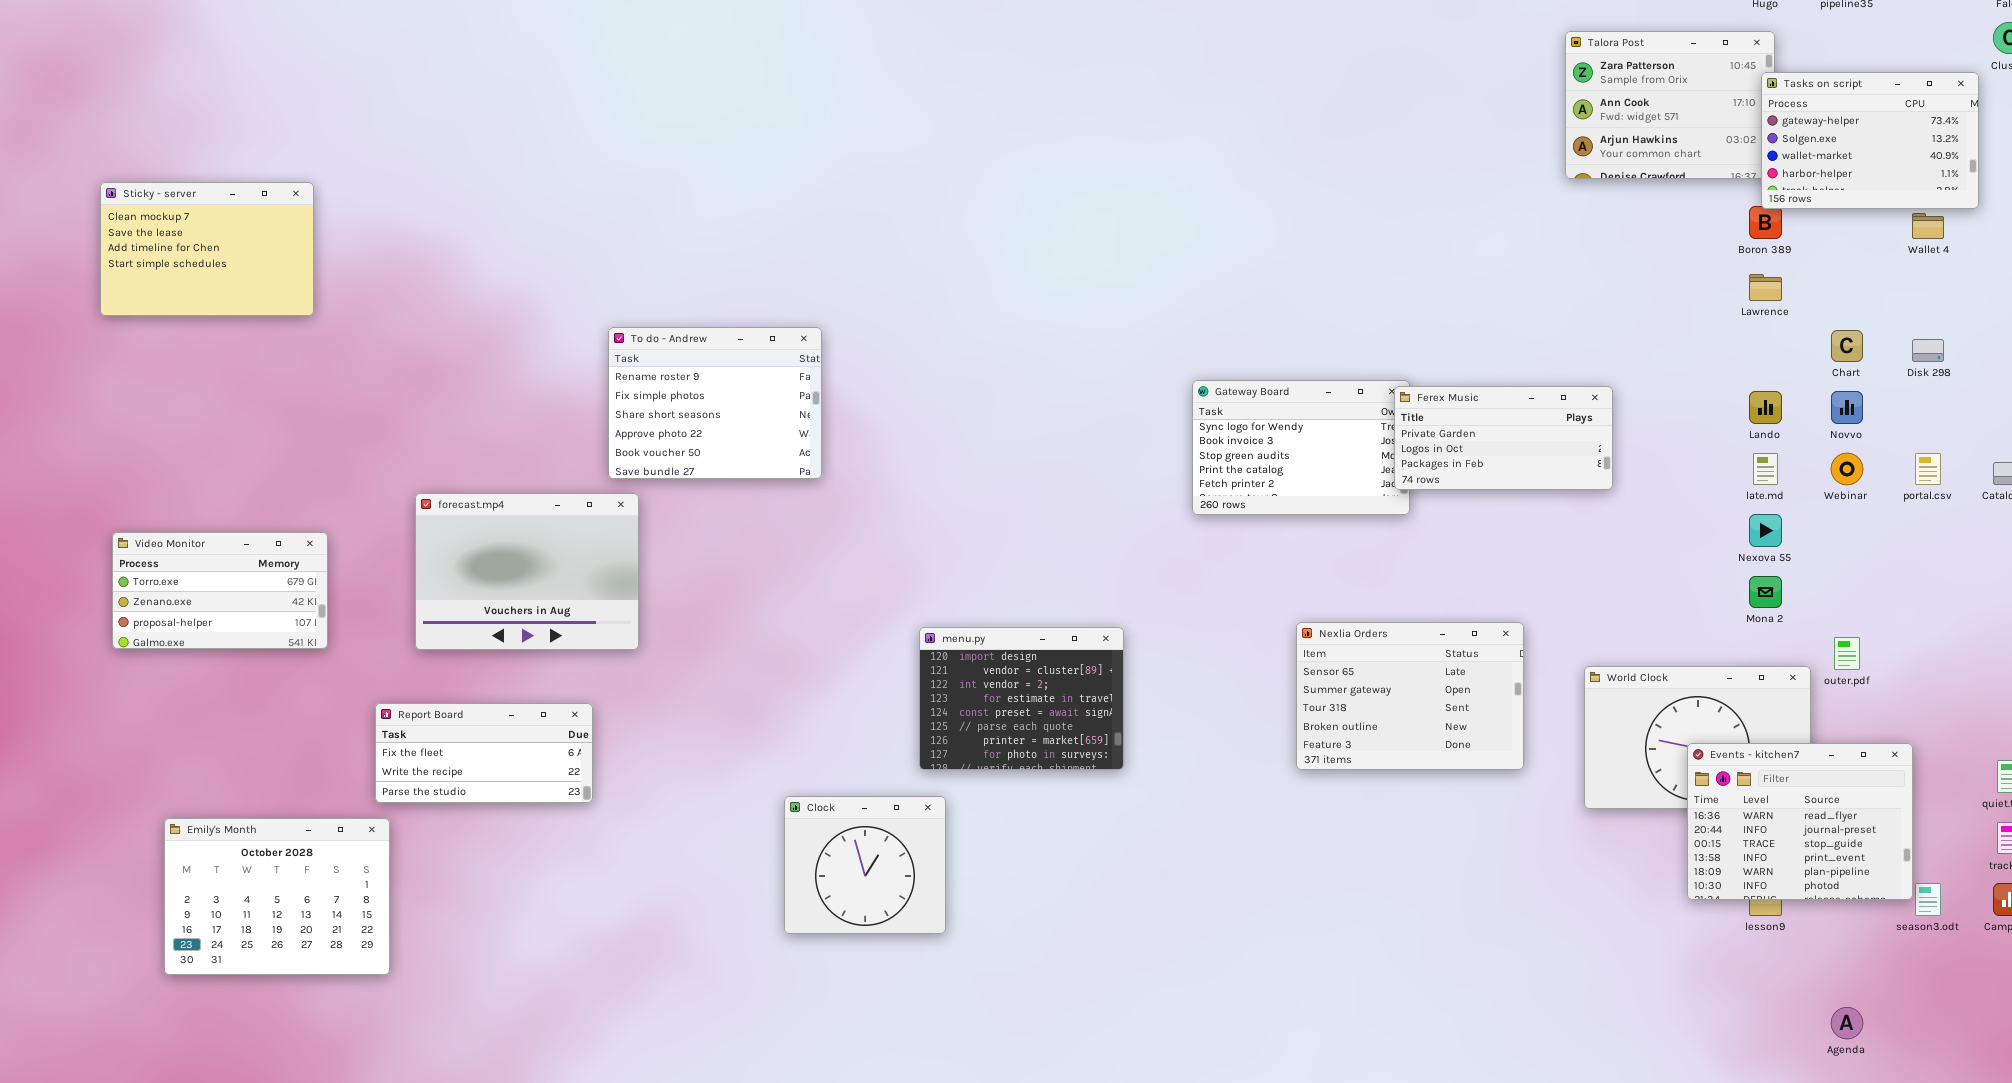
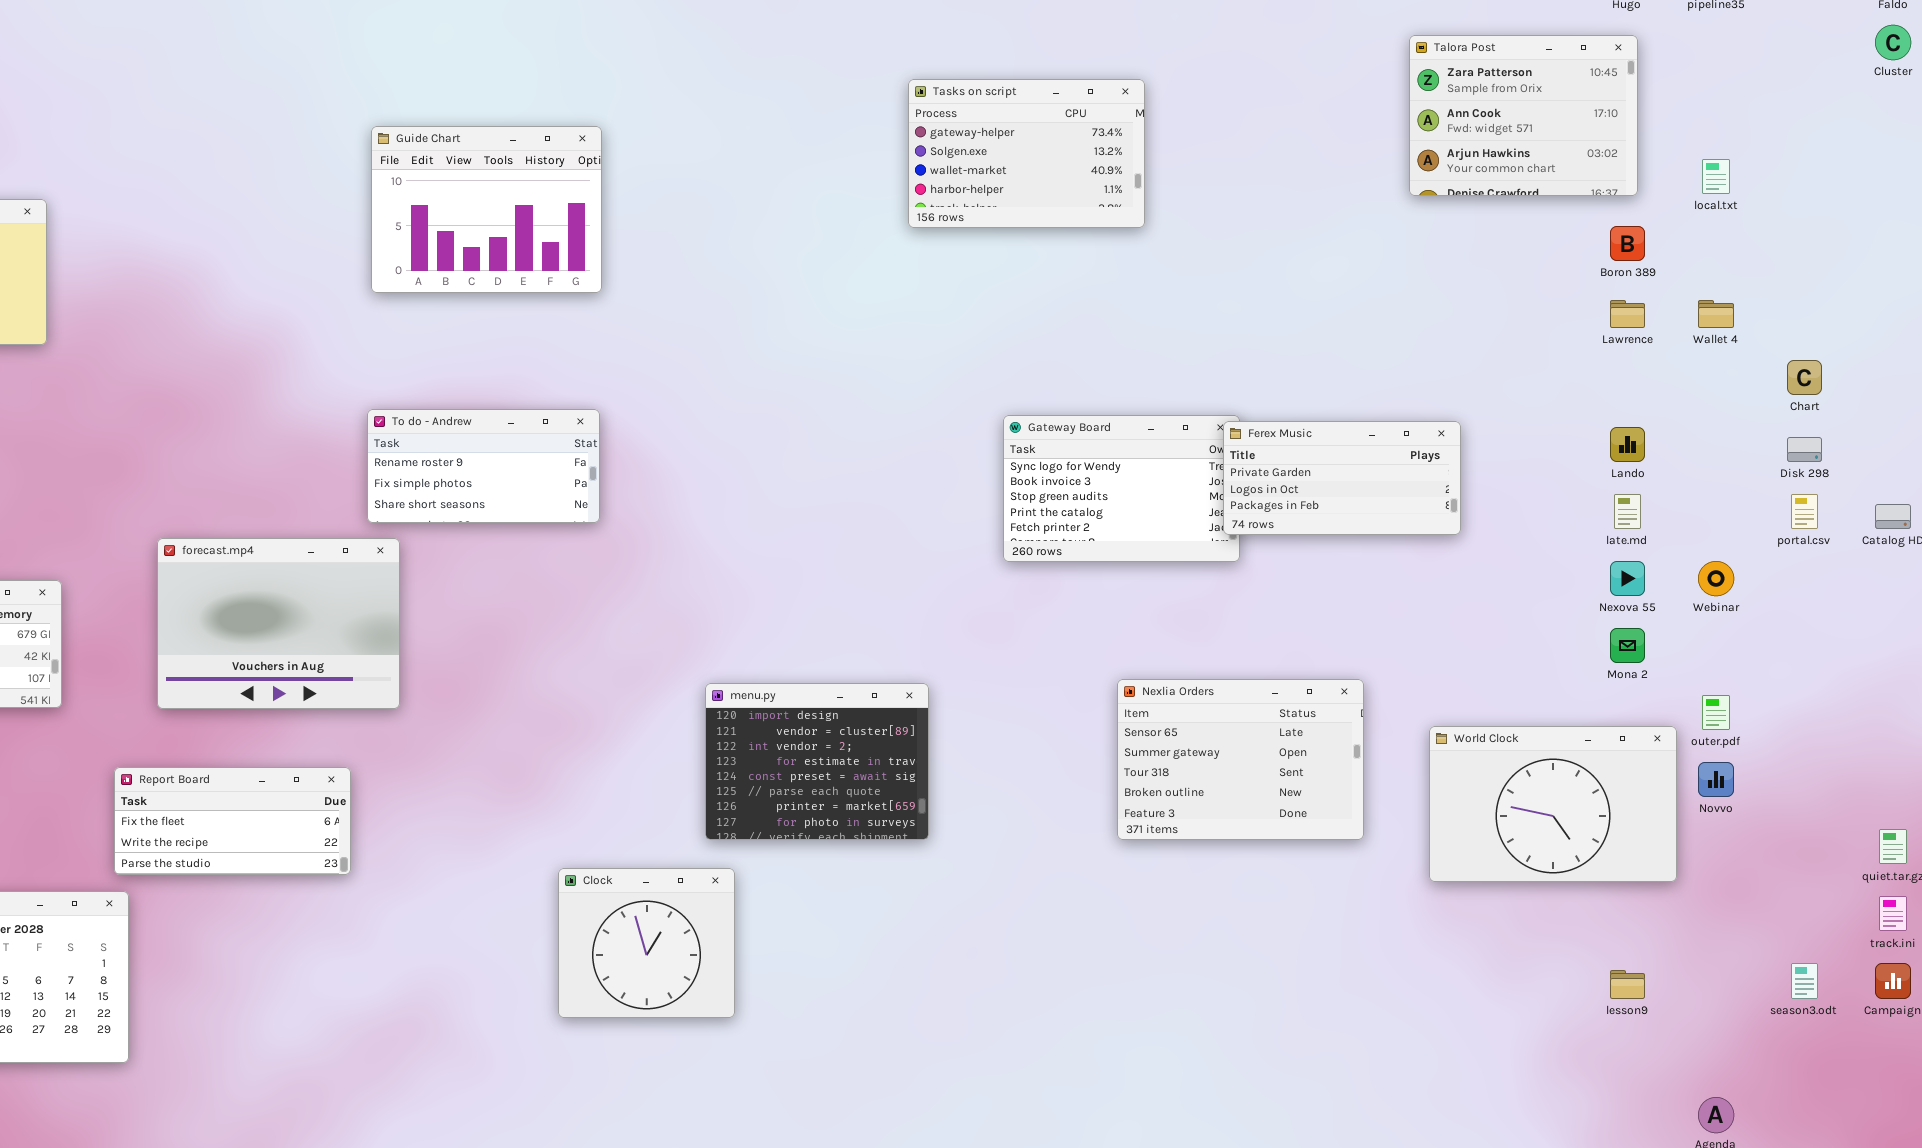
Tasks on script: [1761,72,1979,209] -> [908,79,1145,228], moved
Guide Chart: none -> [371,126,602,293], opened
Wallet 4: [1912,213,1944,239] -> [1698,300,1734,328], moved
To do - Andrew: [608,327,822,479] -> [367,409,600,523], resized
Chart: [1831,330,1863,362] -> [1787,360,1822,395], moved
Disk 298: [1912,339,1944,362] -> [1787,437,1822,462], moved
Novvo: [1831,391,1863,424] -> [1698,762,1734,797], moved
Webinar: [1831,453,1863,485] -> [1698,561,1734,596], moved
Events - kitchen7: [1687,743,1913,900] -> none, closed

